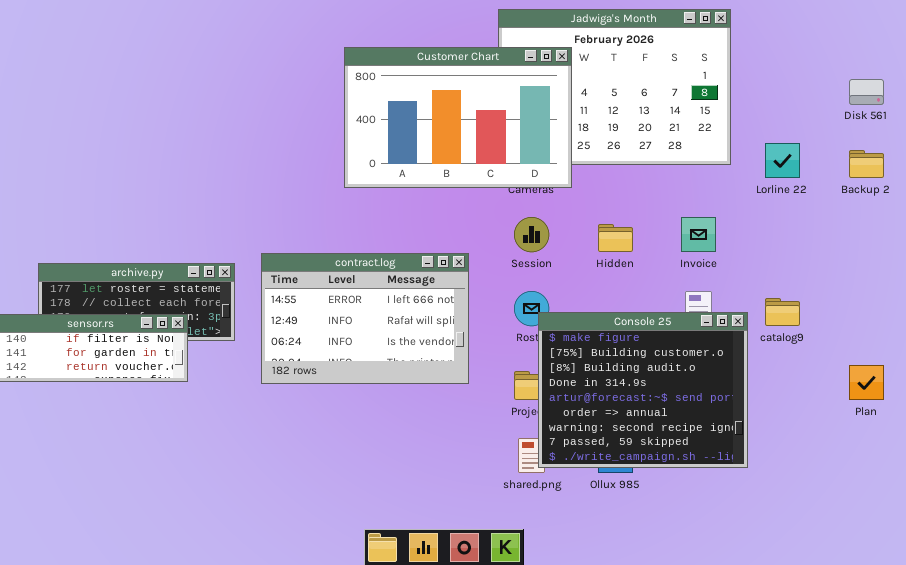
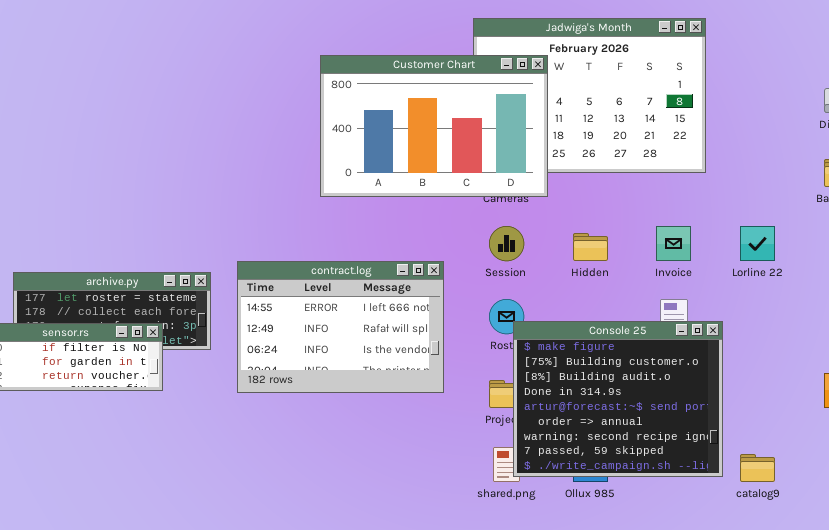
Lorline 22: [765,143,800,178] -> [740,226,775,261], moved
catalog9: [765,298,800,326] -> [740,454,775,482], moved

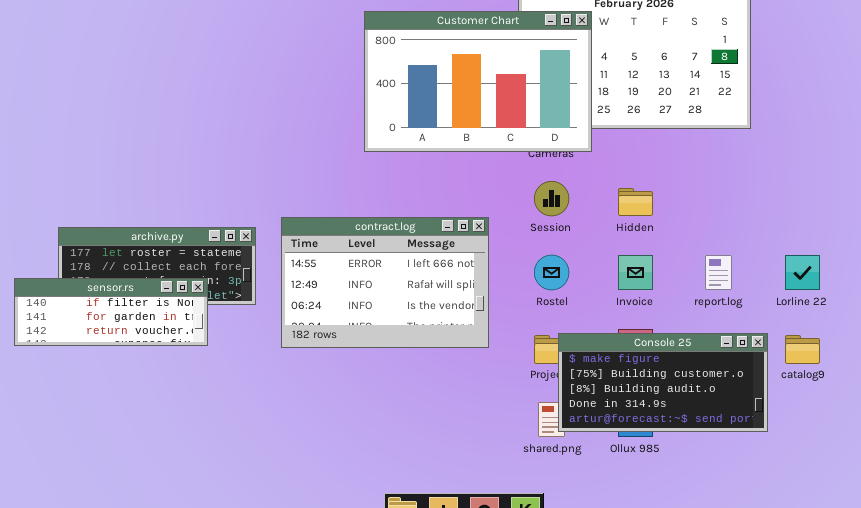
Invoice: [656,226,691,261] -> [618,255,653,290], moved
Lorline 22: [740,226,775,261] -> [785,255,820,290], moved
Console 25: [513,321,723,477] -> [558,333,768,432], resized
catalog9: [740,454,775,482] -> [785,335,820,364], moved

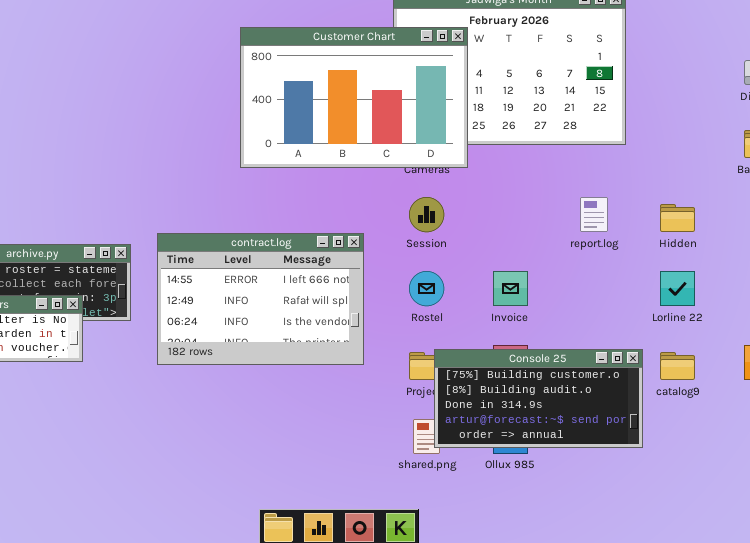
Hidden: [618,188,653,216] -> [660,204,695,232], moved
report.log: [705,255,732,290] -> [580,197,608,232], moved
Console 25: [558,333,768,432] -> [434,349,643,448], scrolled down 1 row

